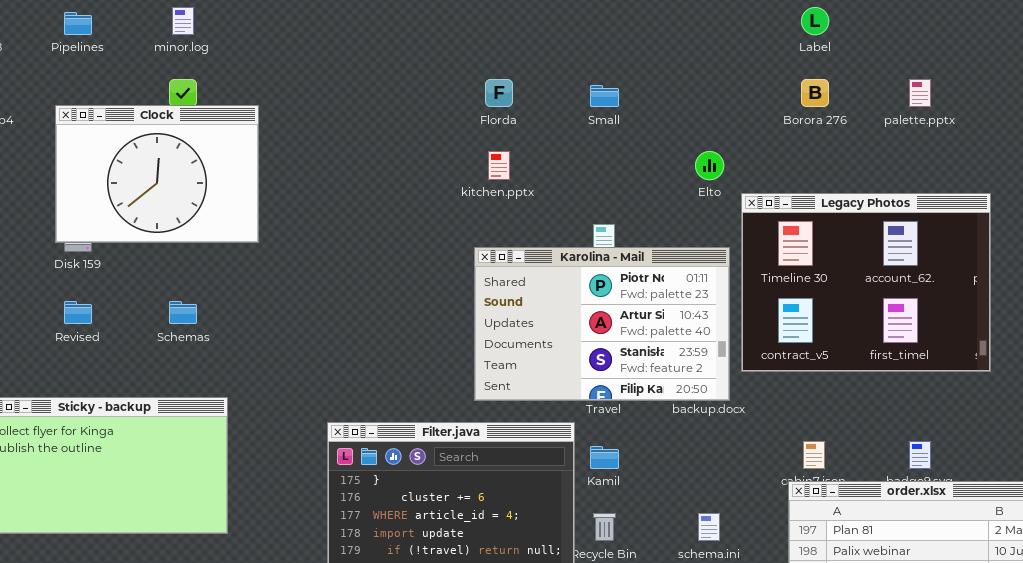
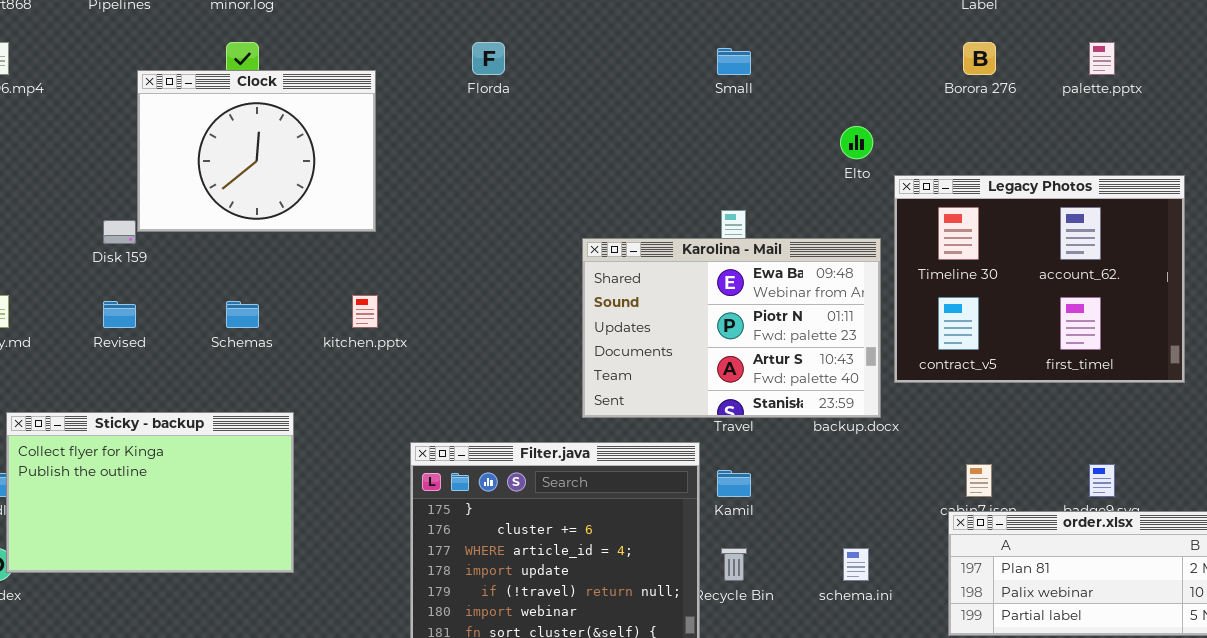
Florda: [485,79,513,107] -> [472,42,505,75], moved
Clock: [55,105,259,243] -> [137,70,376,232], moved
kitchen.pptx: [488,151,510,180] -> [352,295,378,328], moved
Karolina - Mail: [474,247,730,401] -> [582,238,881,418], scrolled up 1 row

